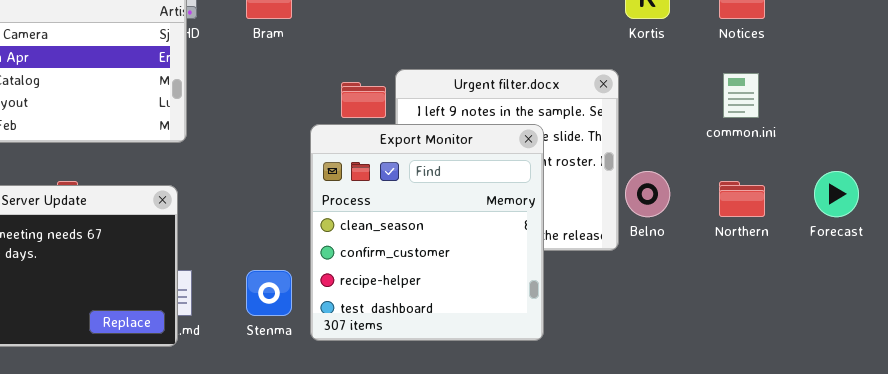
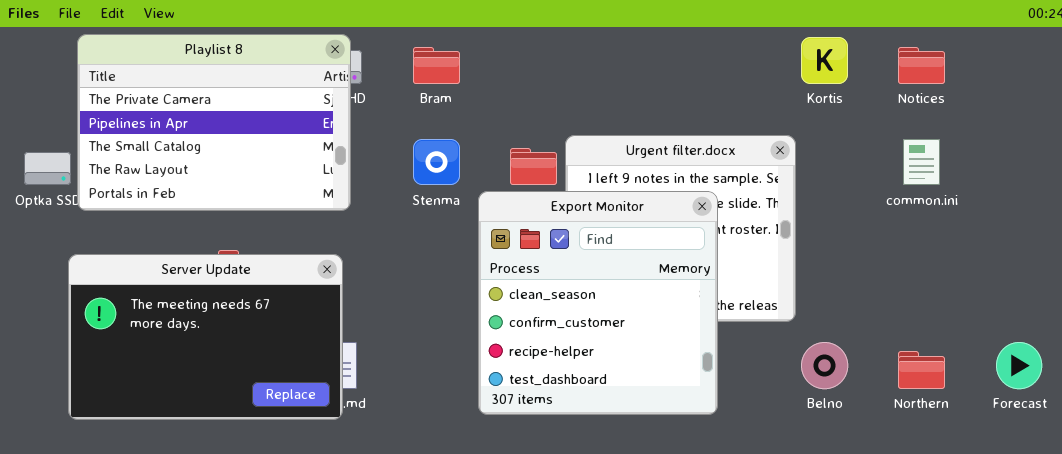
Belno: [625,171,670,217] -> [801,342,848,389], moved
Forecast: [814,171,859,217] -> [996,342,1042,389], moved
Northern: [719,181,765,217] -> [898,351,945,389], moved
Stenma: [246,270,292,316] -> [413,139,460,185], moved

